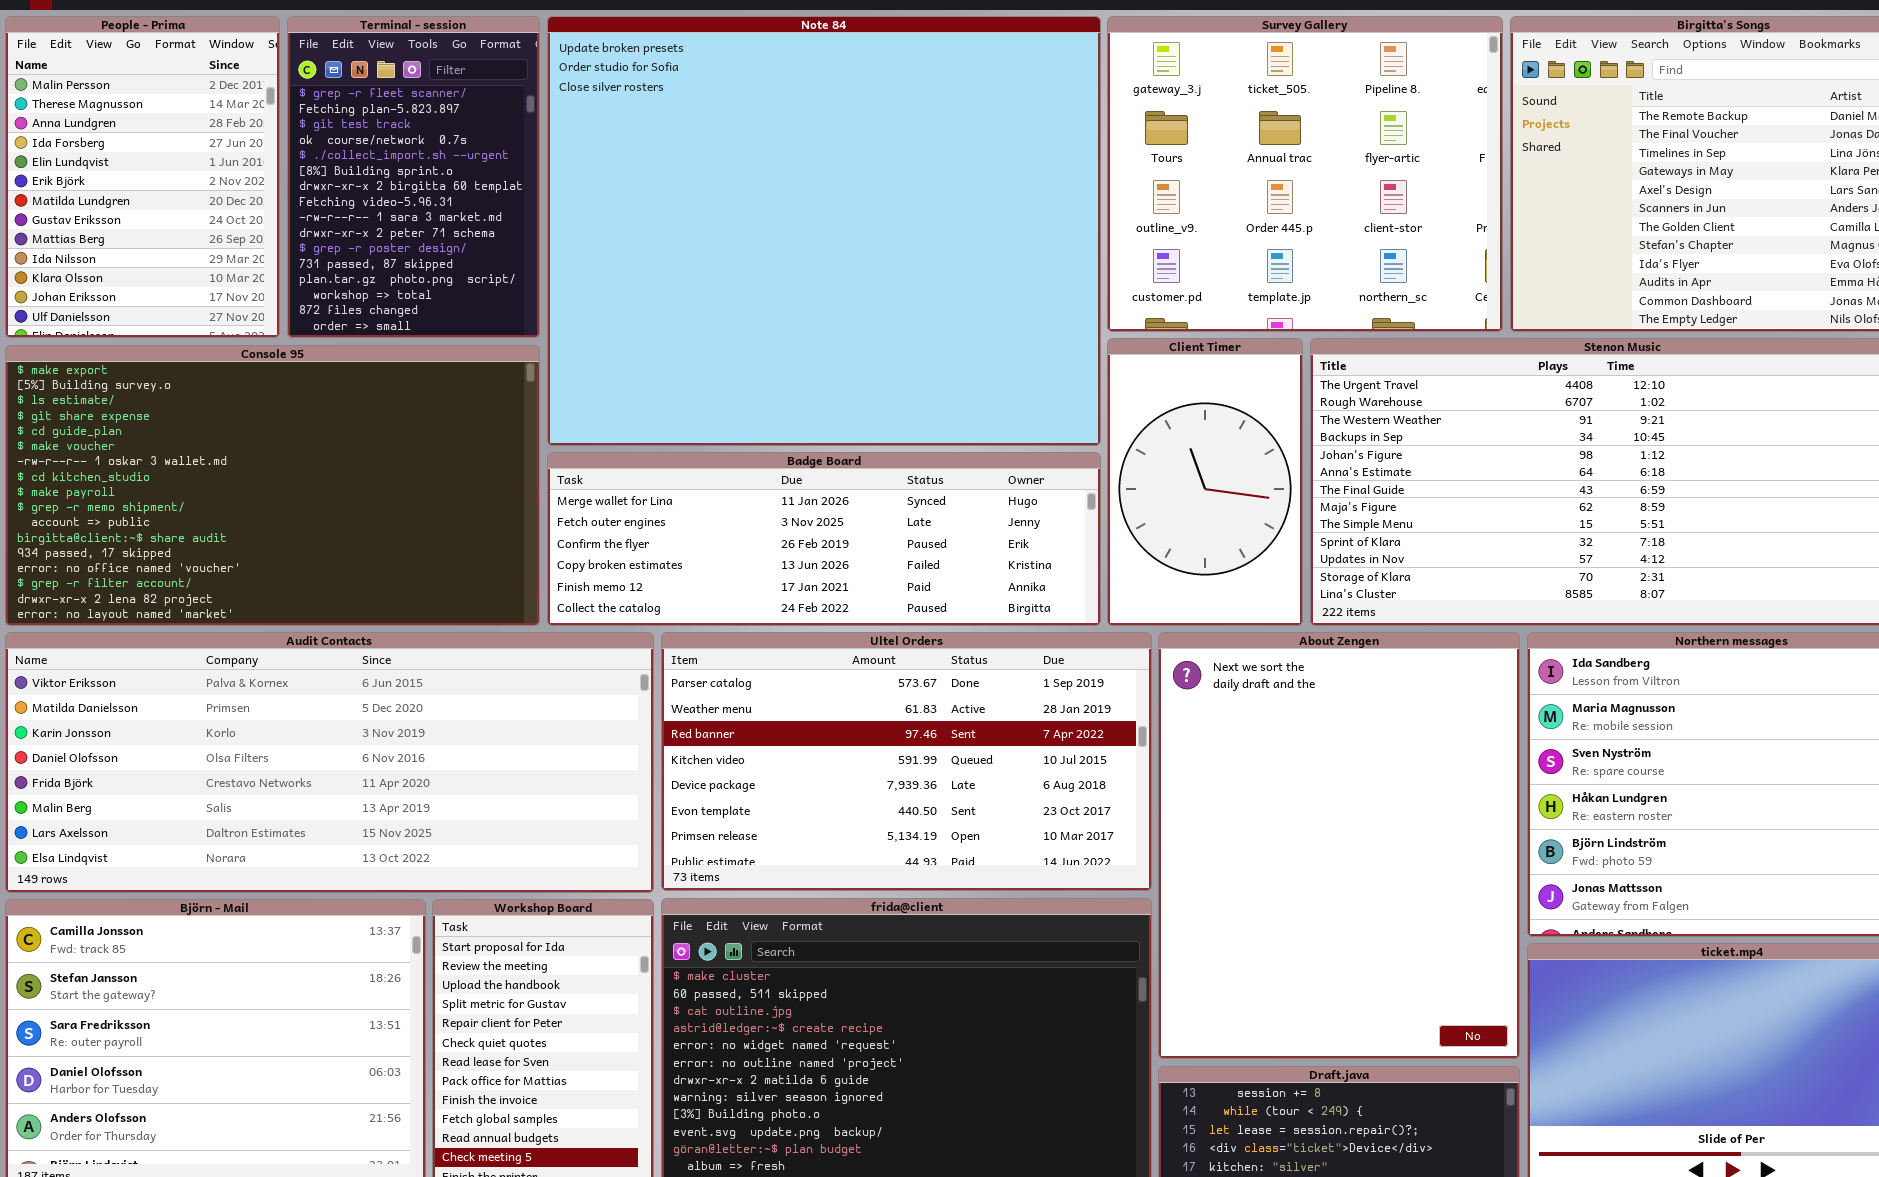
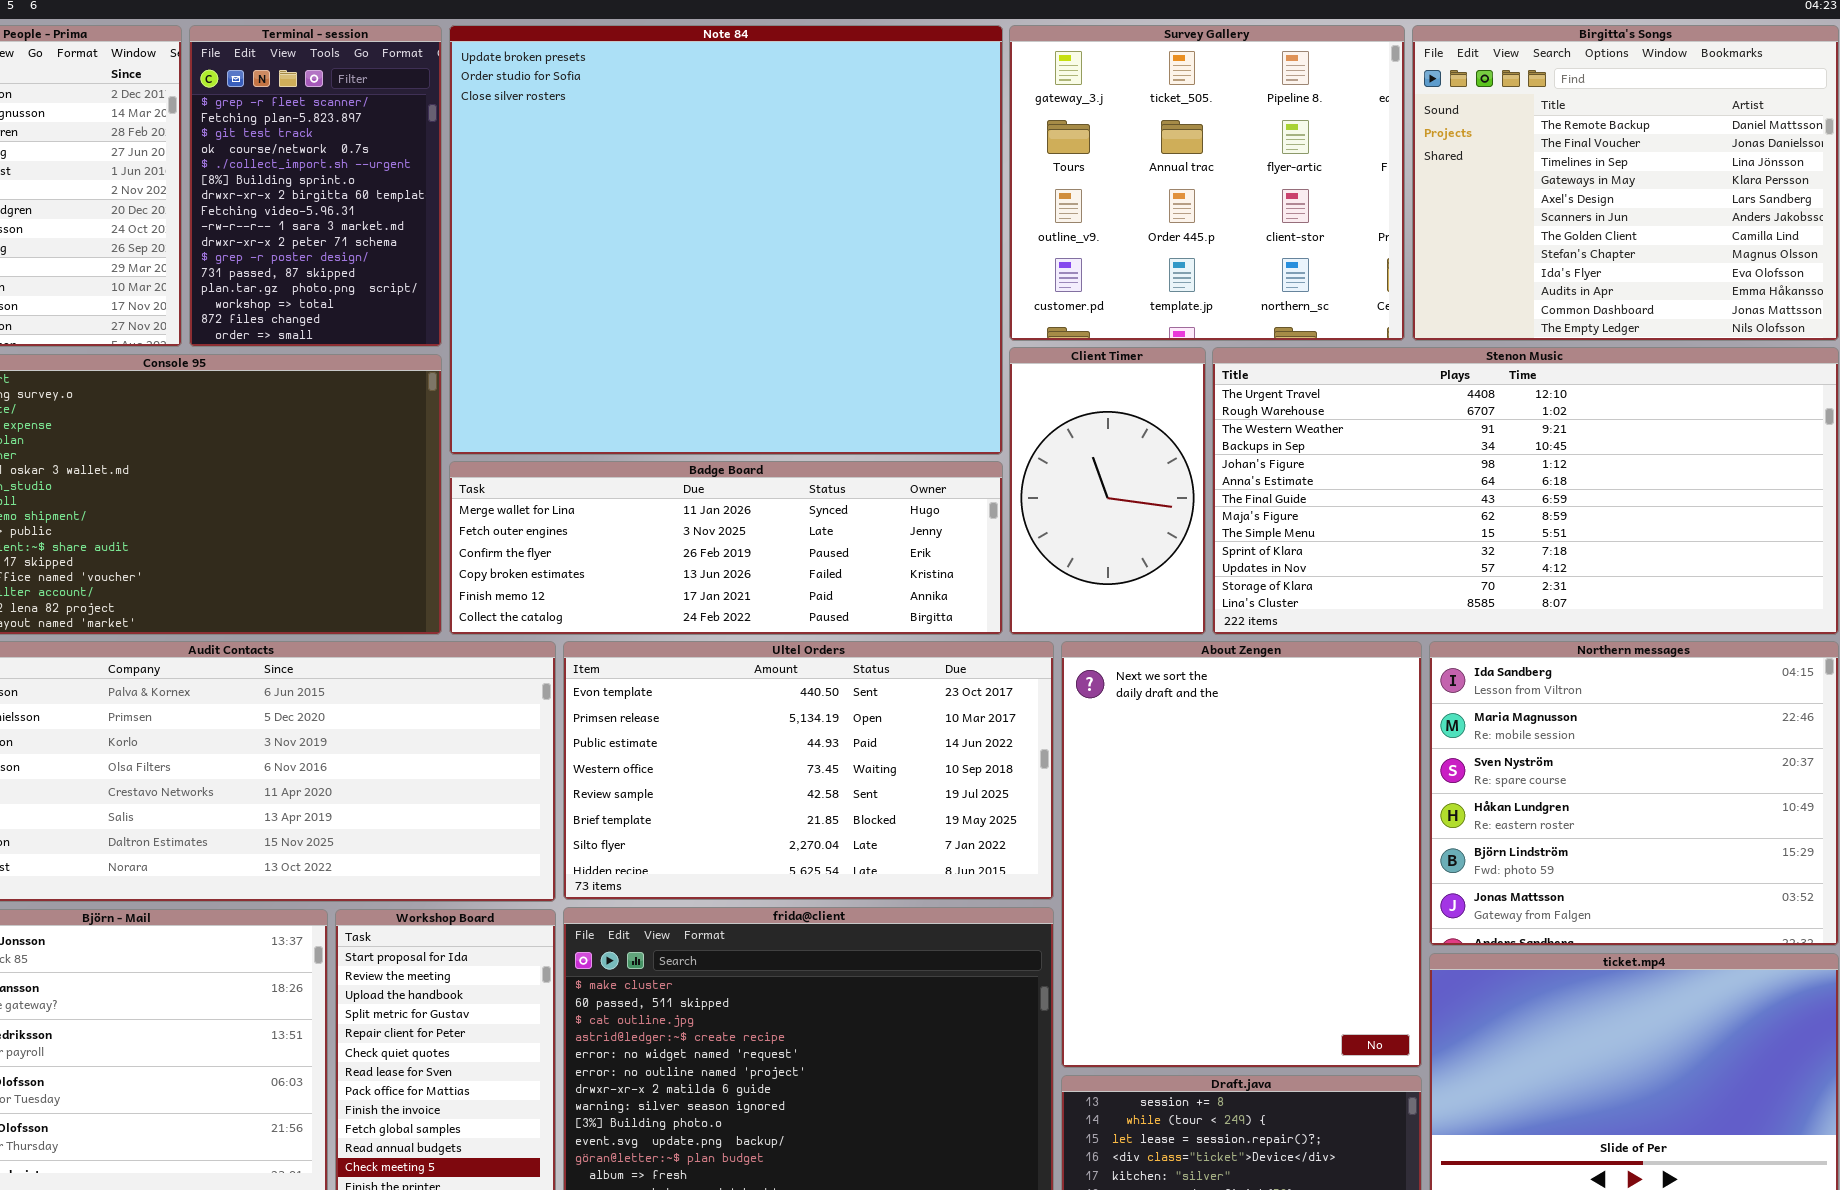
Ultel Orders: [661,632,1152,891] -> [563,641,1054,900], scrolled down 5 rows

